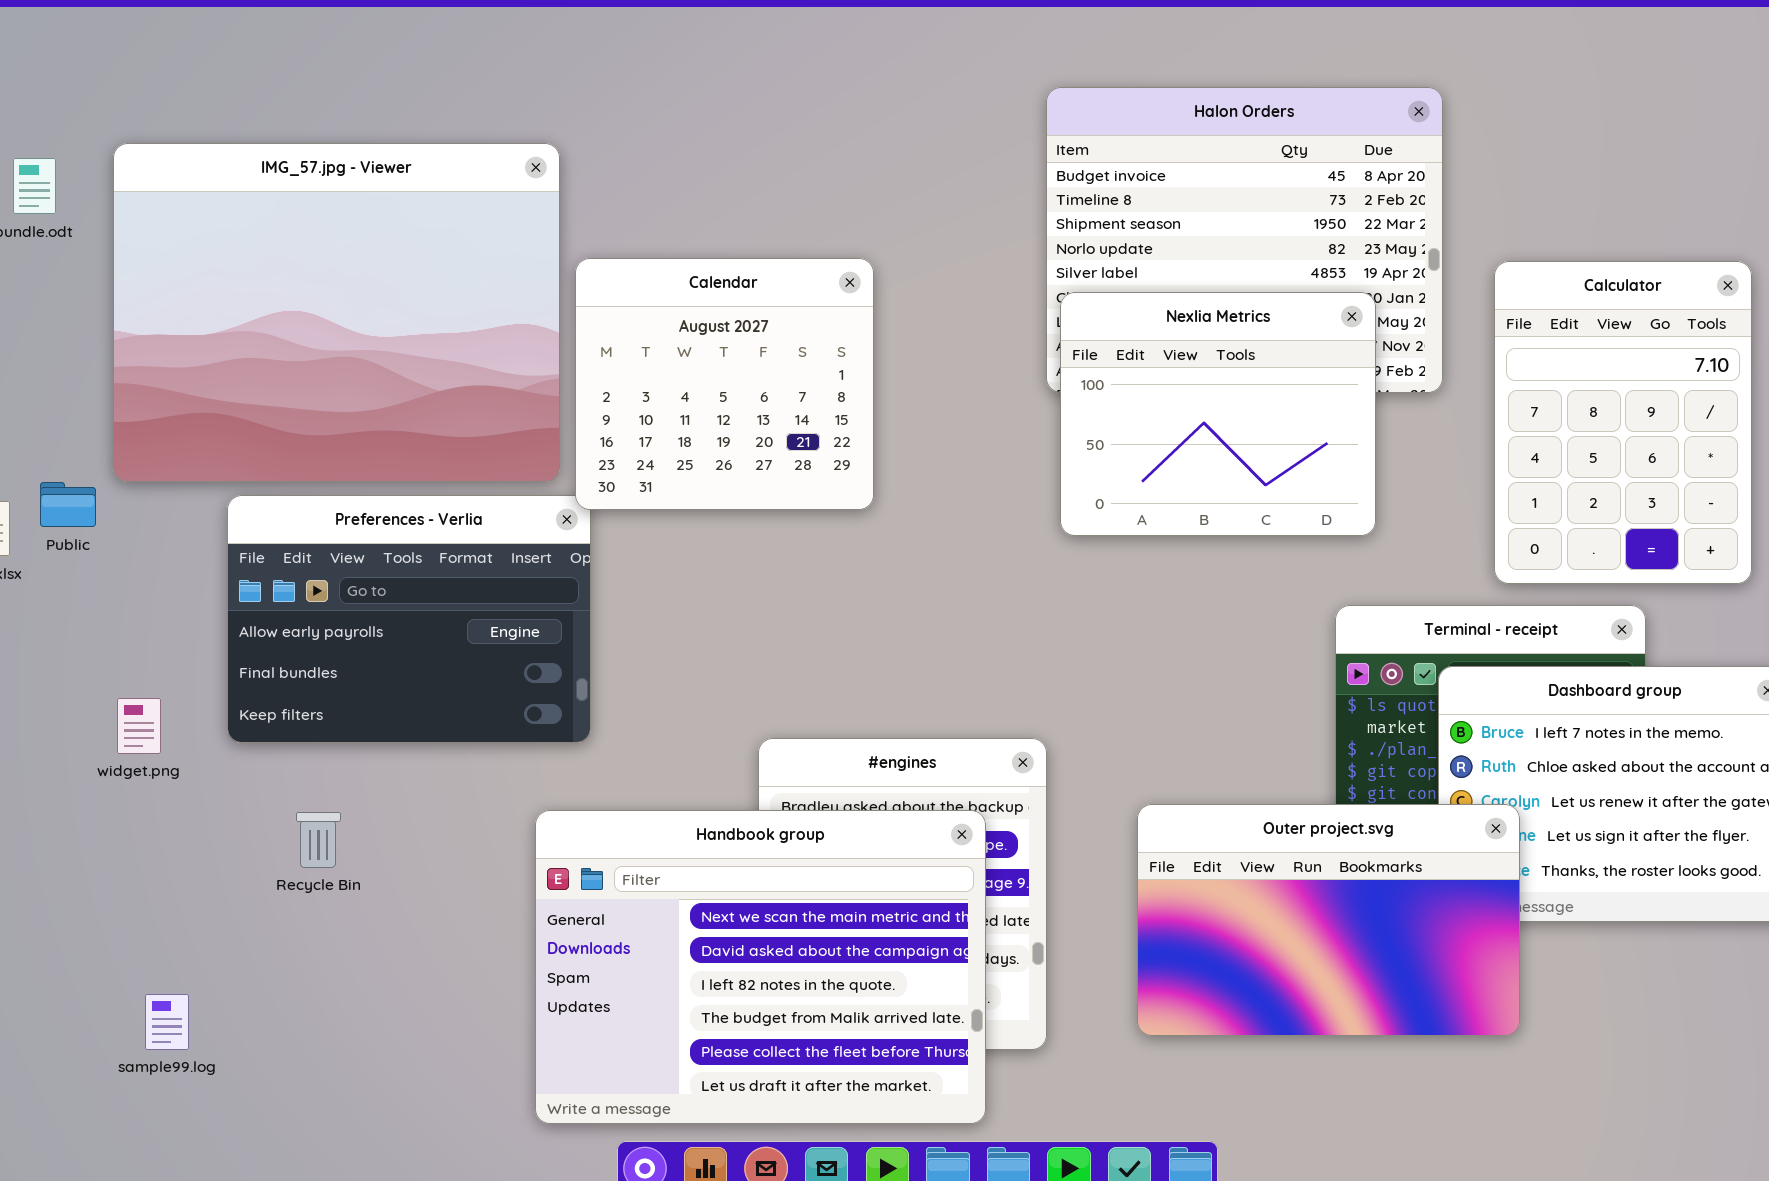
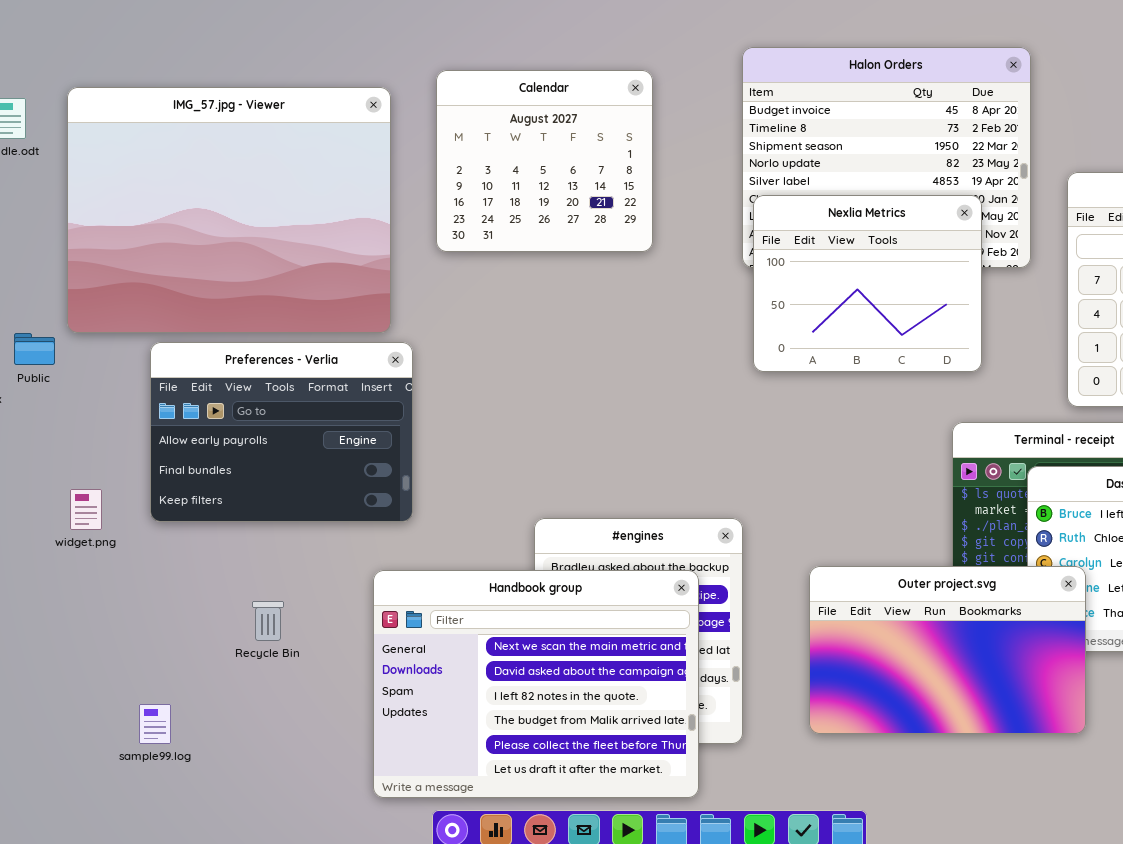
Calendar: [575,258,874,510] -> [436,70,653,252], moved
Recycle Bin: [296,812,341,868] -> [252,601,284,641], moved
sample99.log: [145,994,189,1050] -> [139,704,171,744], moved

